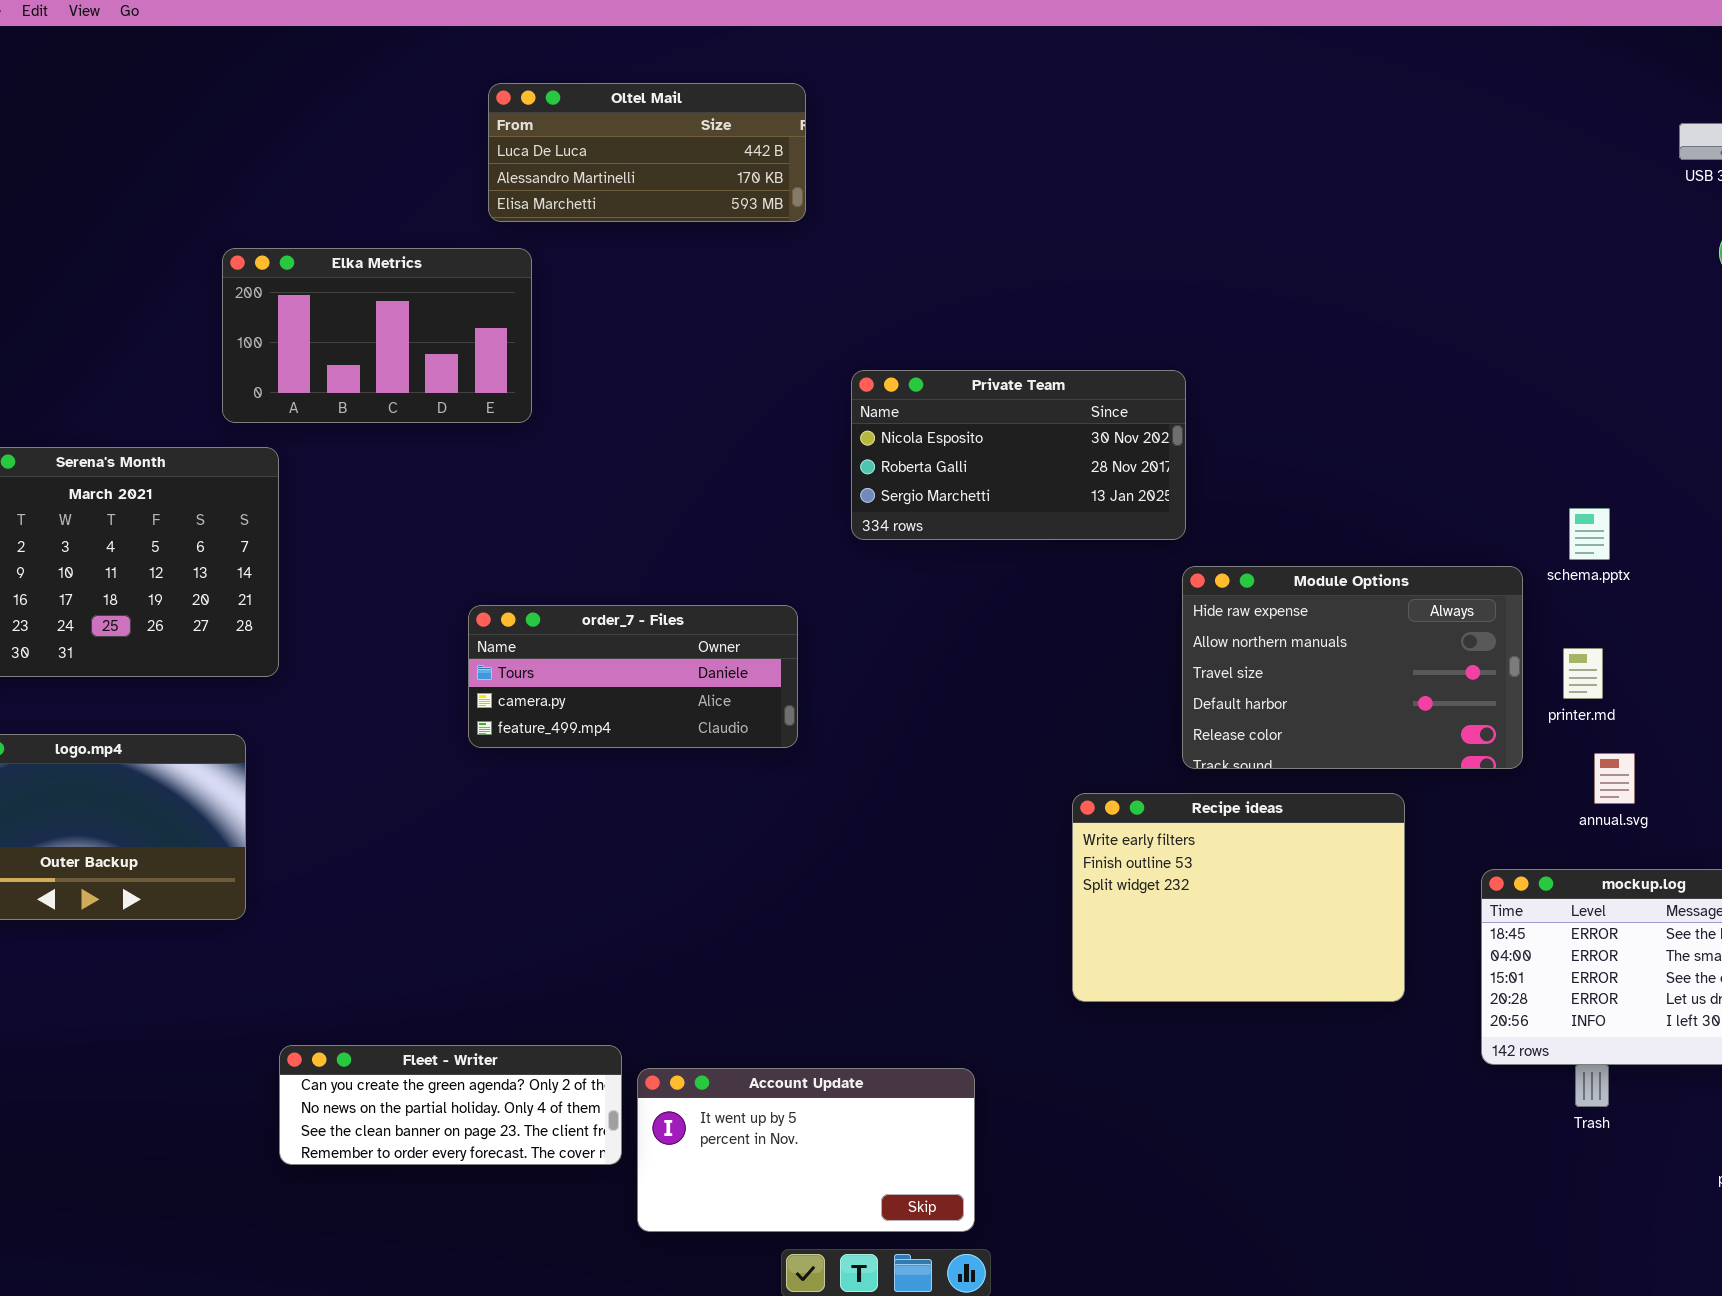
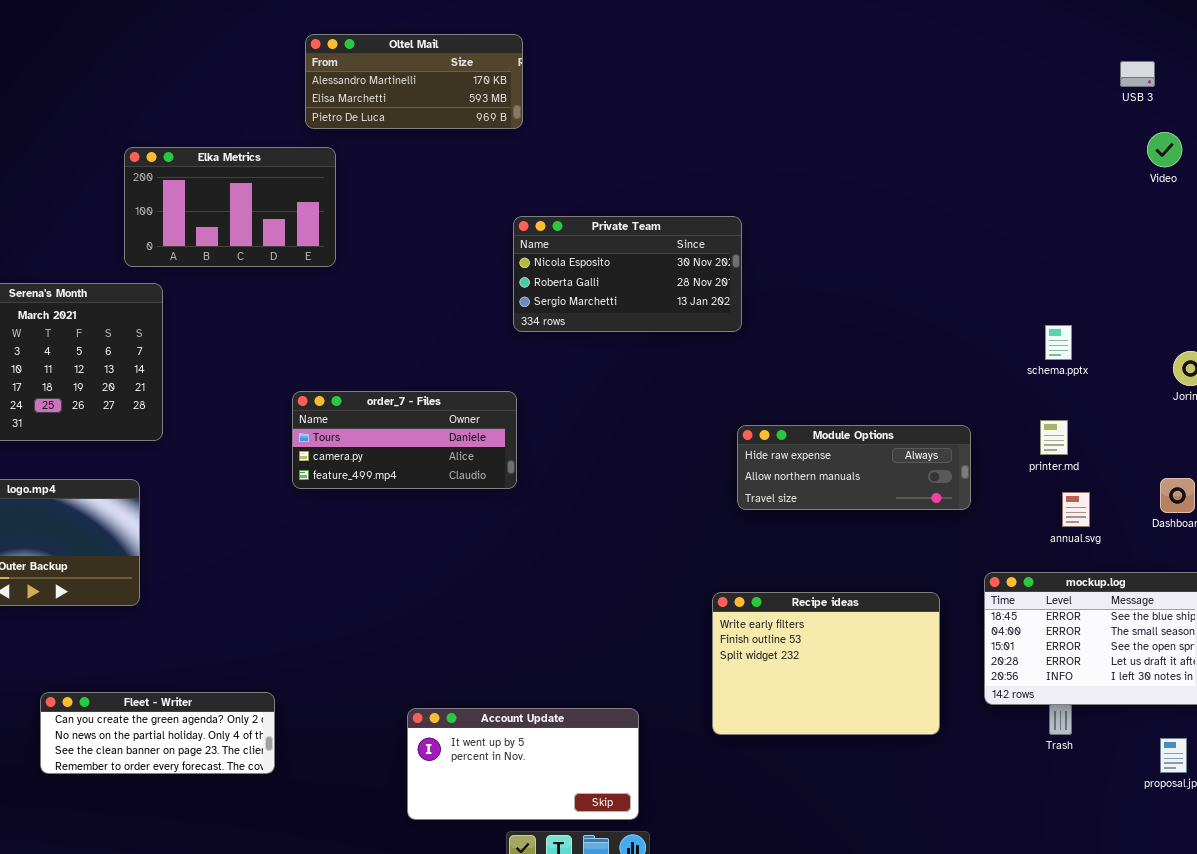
Oltel Mail: [488,83,806,222] -> [305,34,523,129], scrolled down 1 row
Private Team: [851,370,1186,540] -> [513,216,742,332], moved
Module Options: [1182,566,1523,769] -> [737,425,971,510], moved, resized
Recipe ideas: [1072,793,1405,1002] -> [712,592,940,735], moved
Fleet - Writer: [279,1045,622,1165] -> [40,692,275,774], moved

